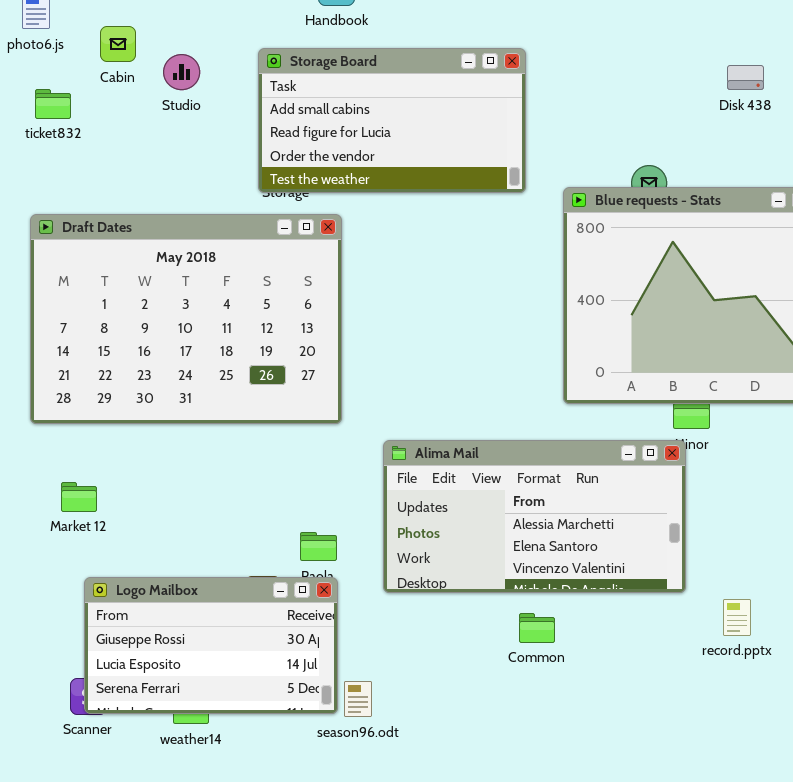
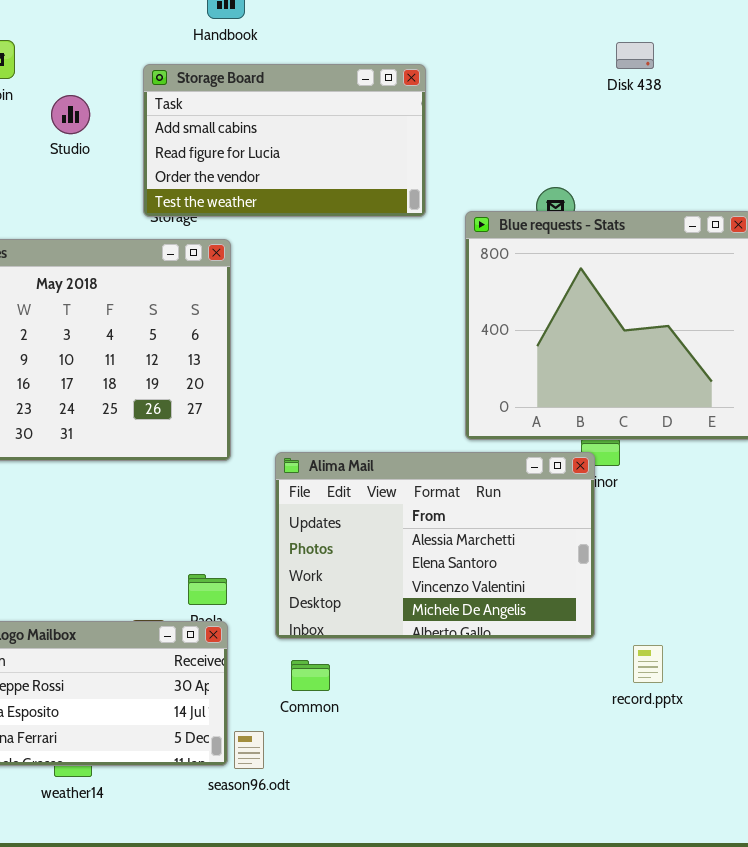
Studio: [163,54,200,90] -> [51,95,90,134], moved
Disk 438: [727,65,764,90] -> [616,42,654,69], moved
Alima Mail: [383,440,686,593] -> [275,452,595,639], resized
Common: [519,613,555,643] -> [291,660,330,691], moved

